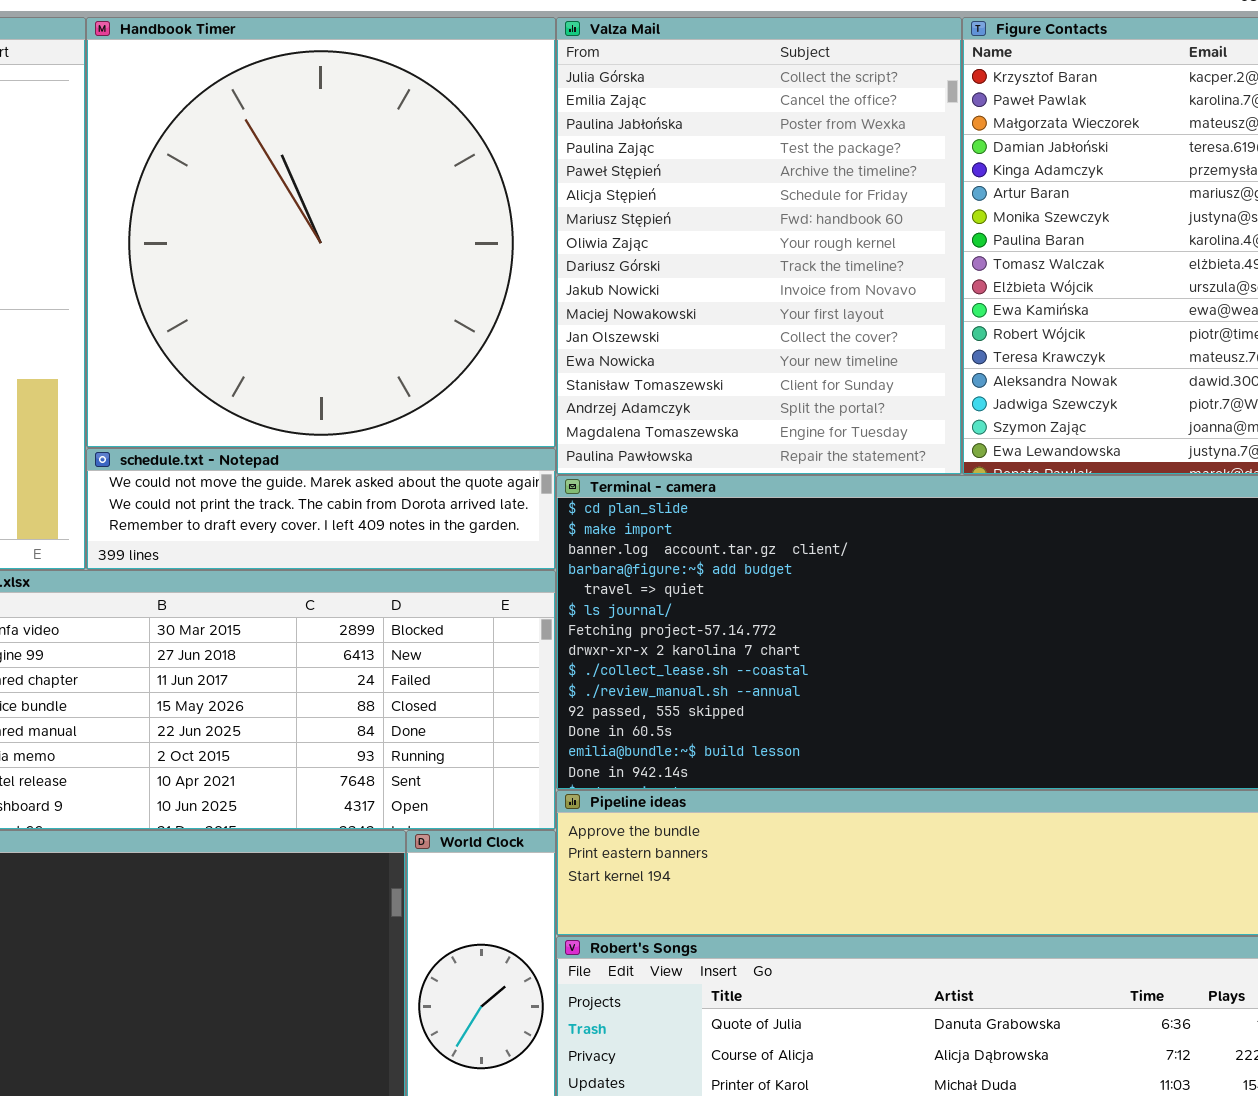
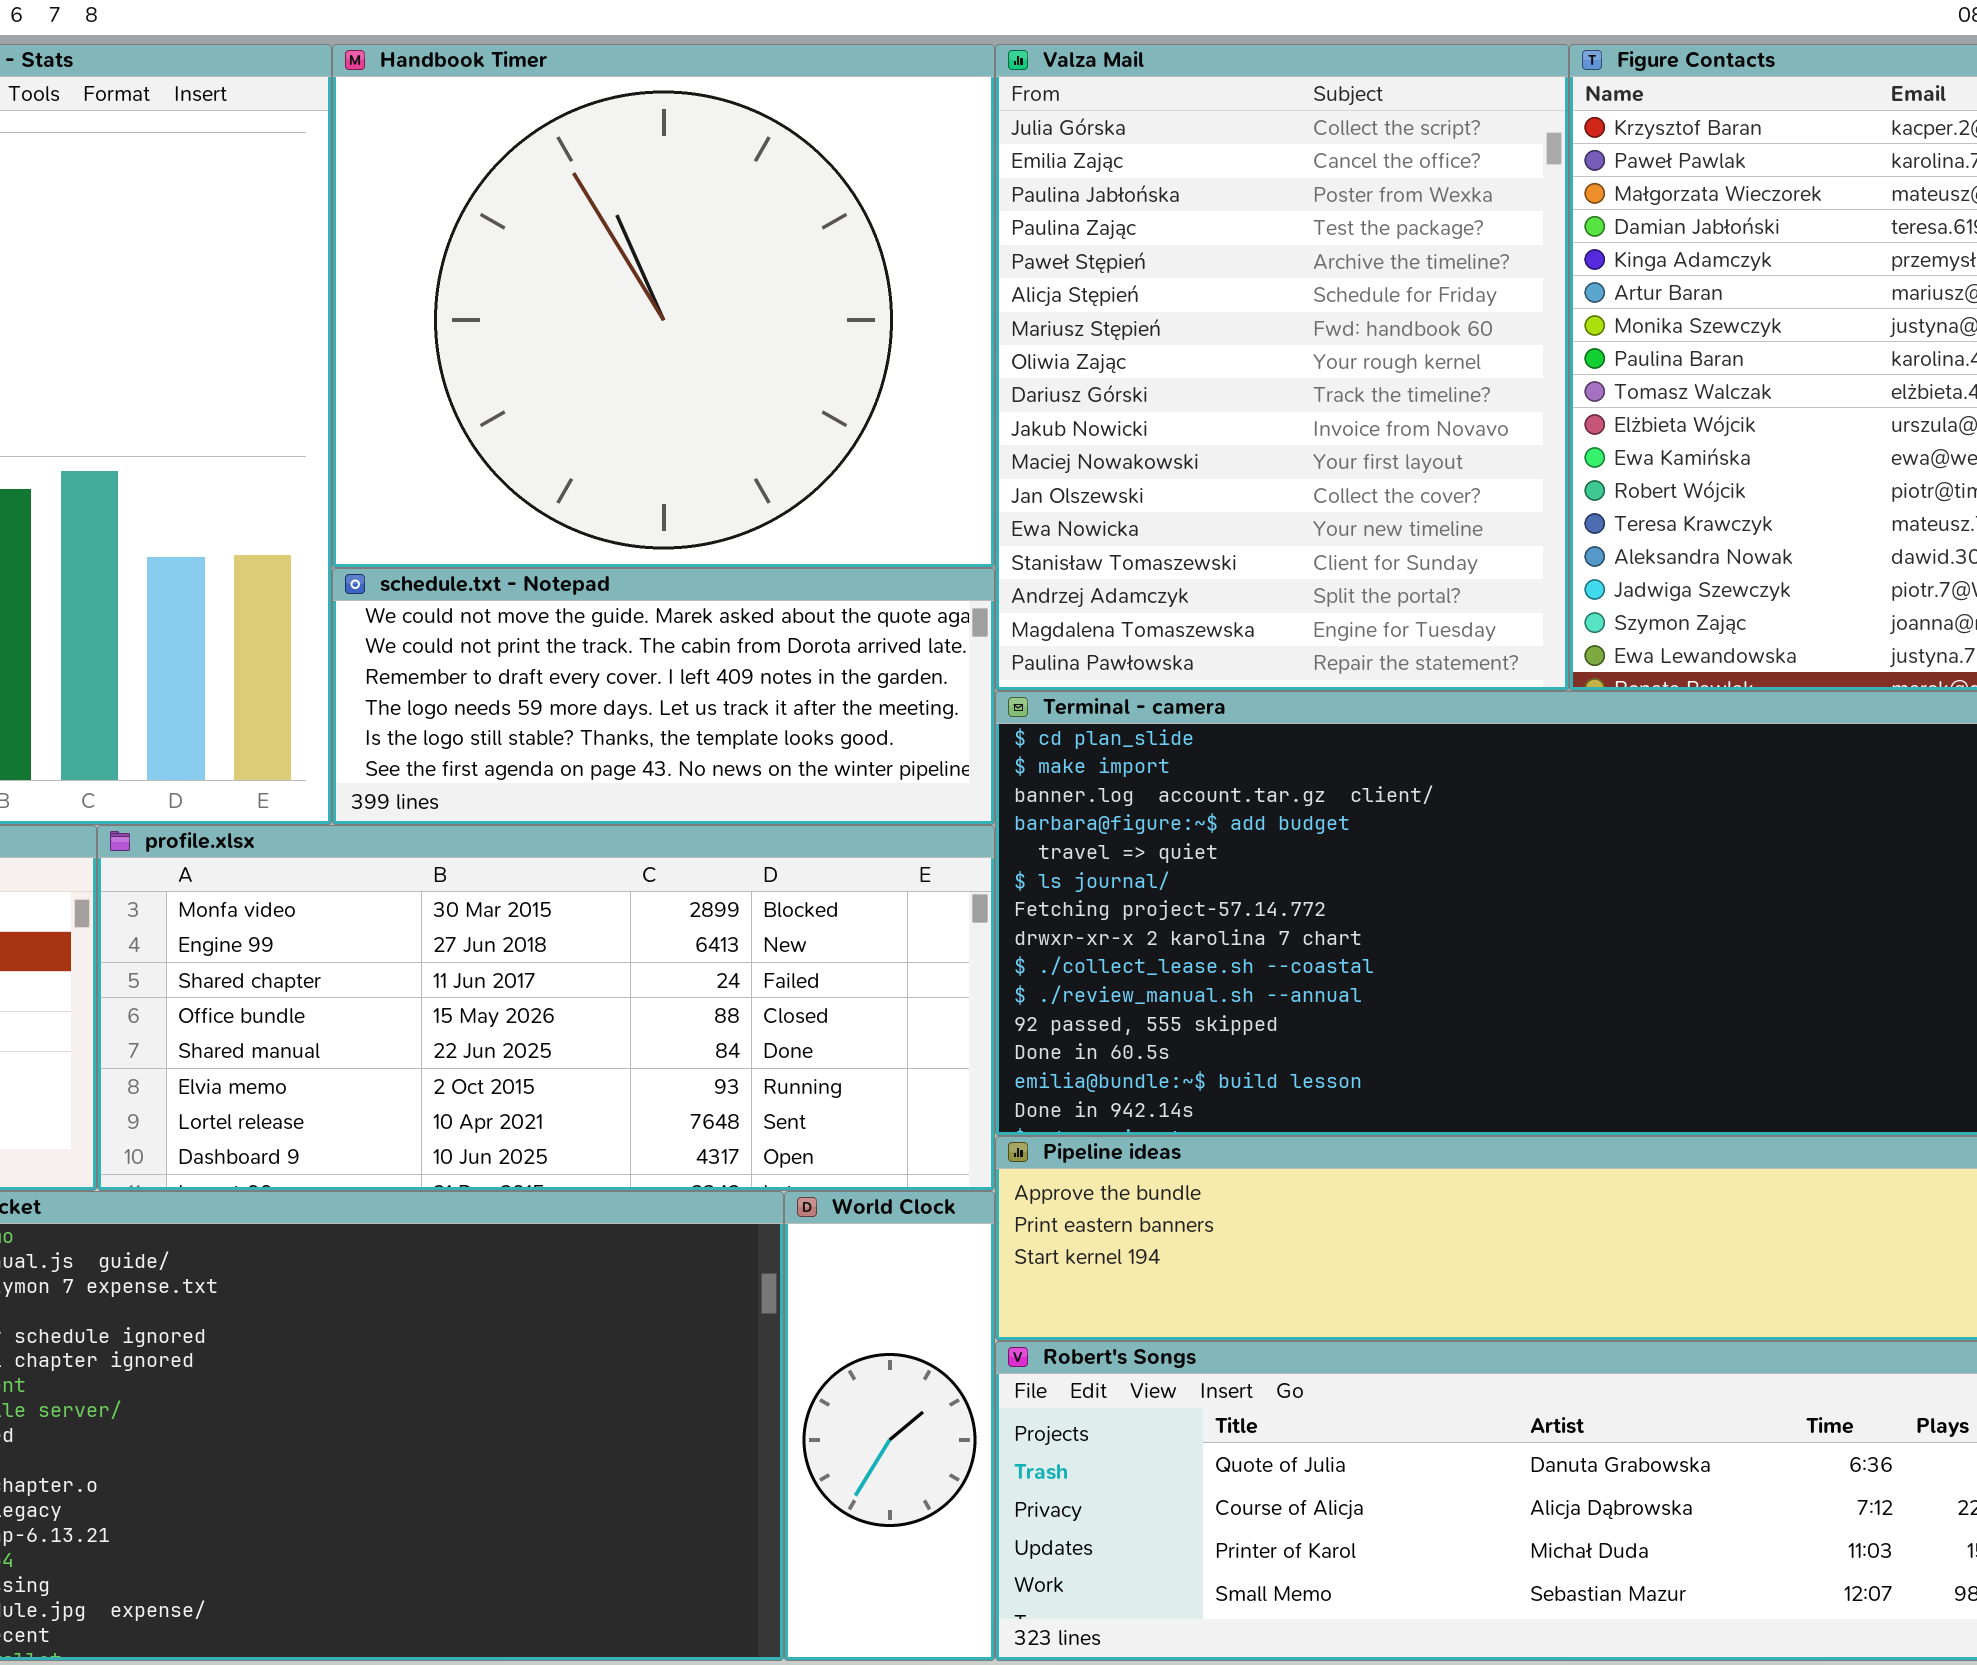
Handbook Timer: [86,17,556,448] -> [332,44,995,568], resized
schedule.txt - Notepad: [86,448,556,570] -> [332,568,995,825], resized

